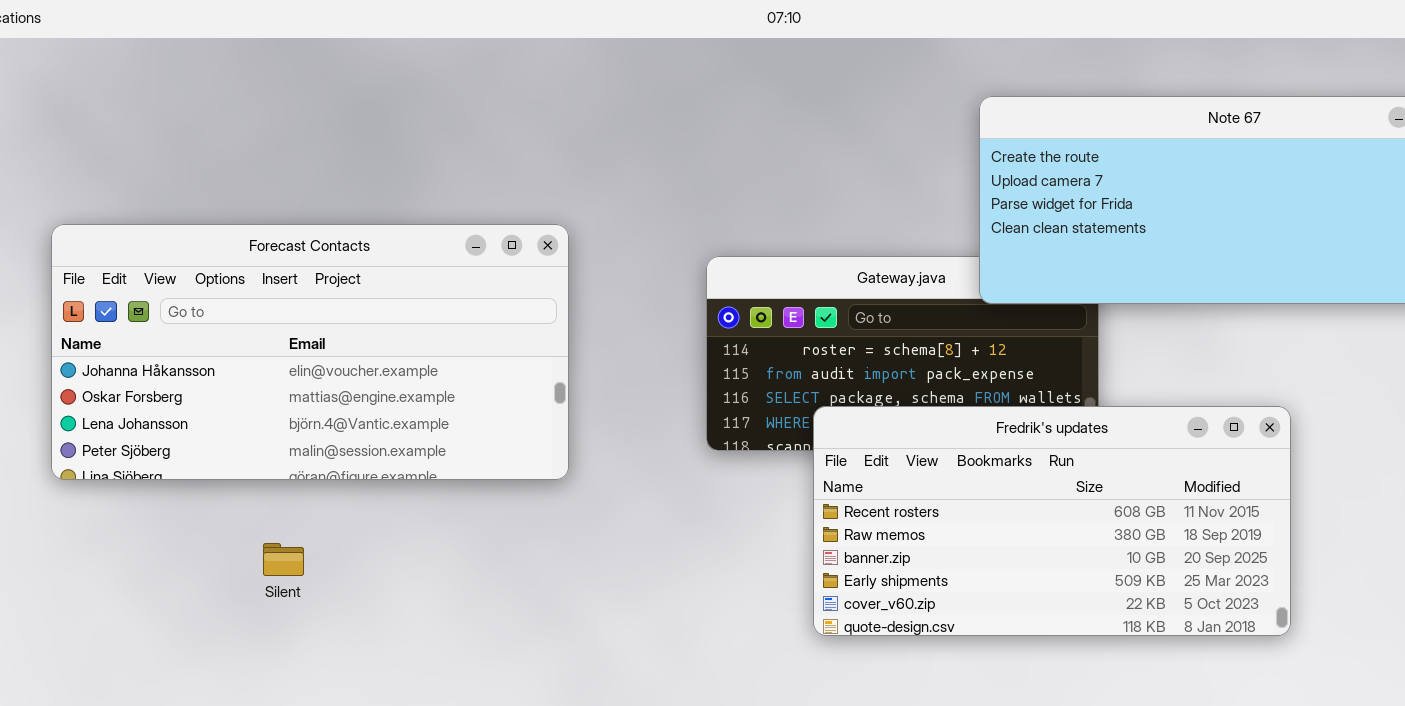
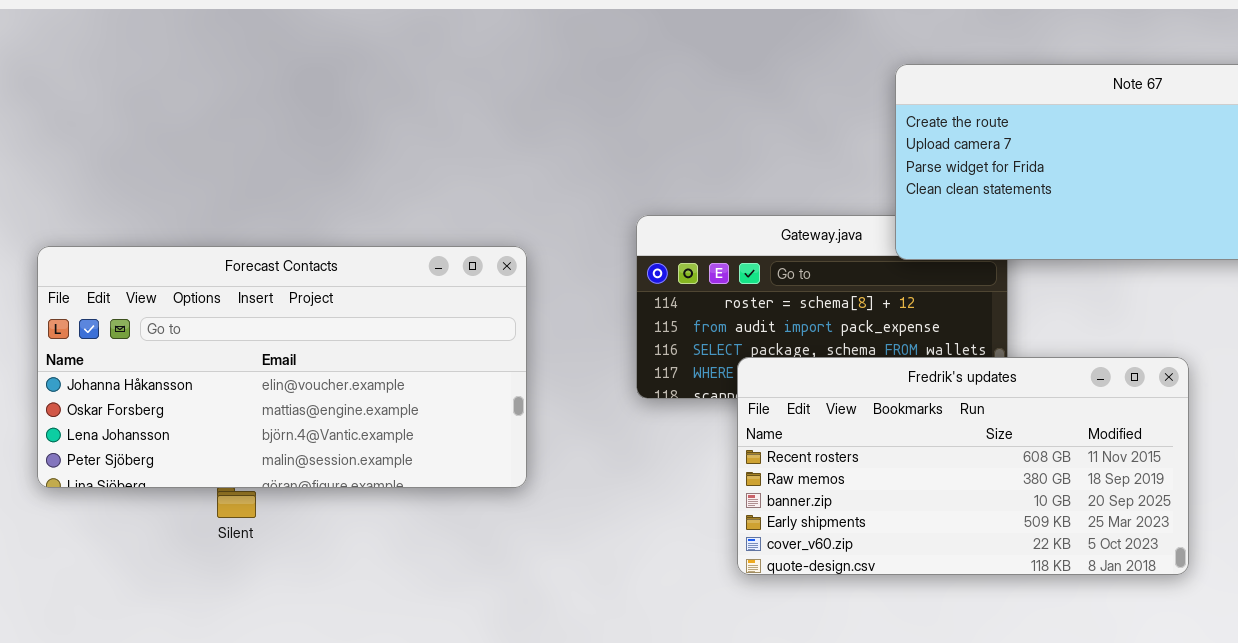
Forecast Contacts: [51,224,569,480] -> [37,246,527,488], moved

